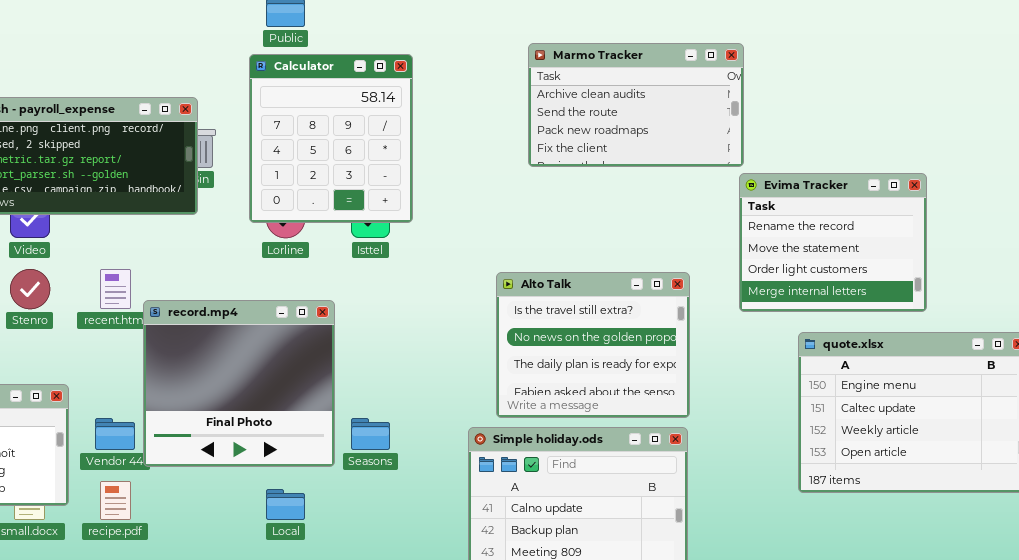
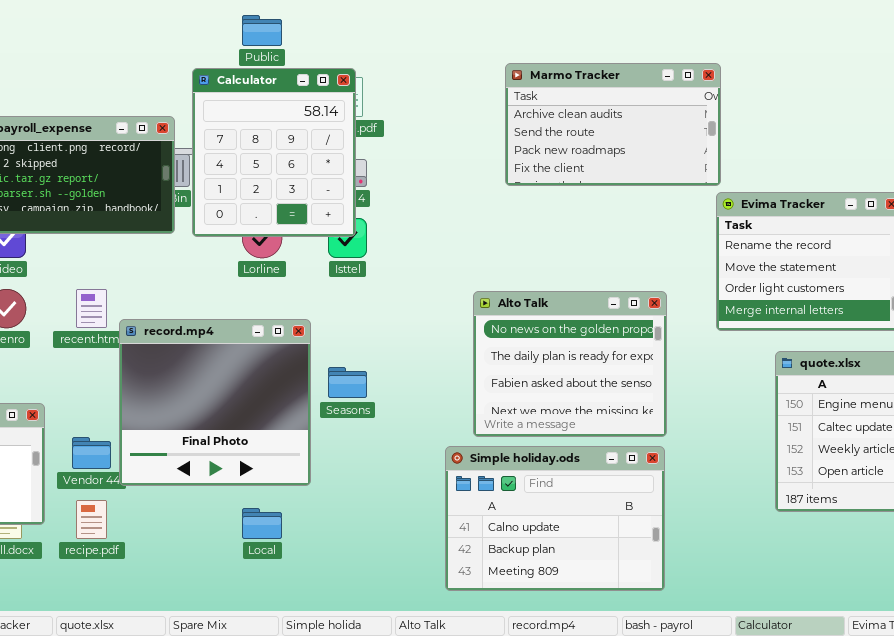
Calculator: [249,54,413,223] -> [192,68,356,237], moved
Alto Talk: [496,272,690,418] -> [473,291,667,437], scrolled down 1 row
Seasons: [351,418,390,450] -> [328,367,367,398], moved

